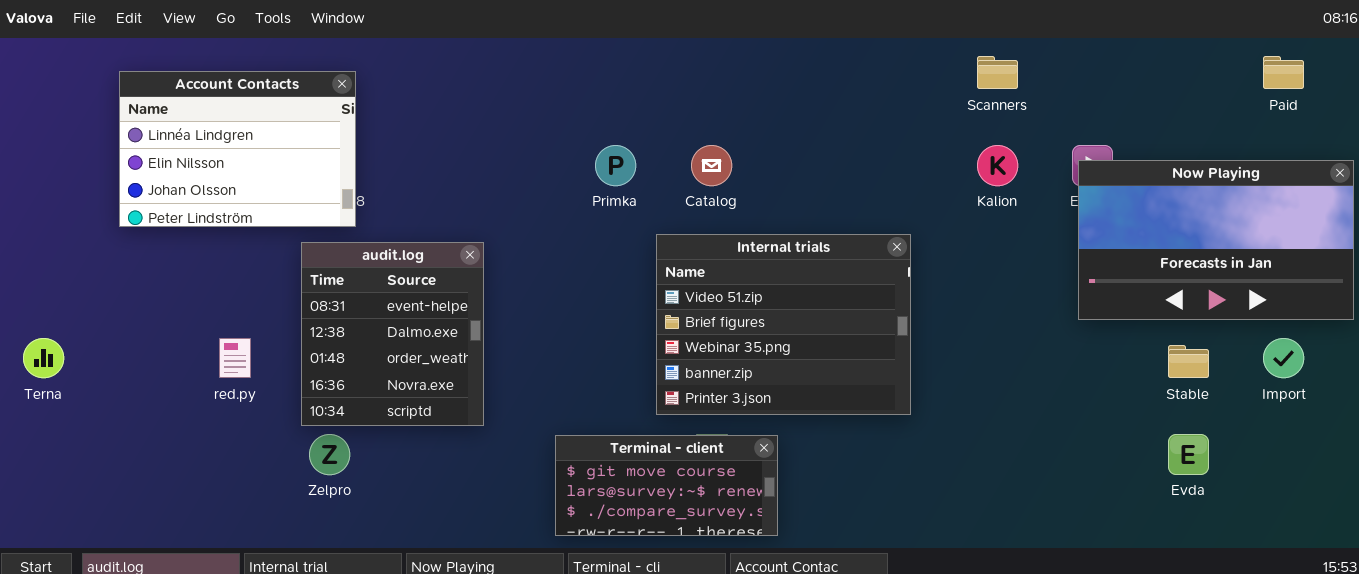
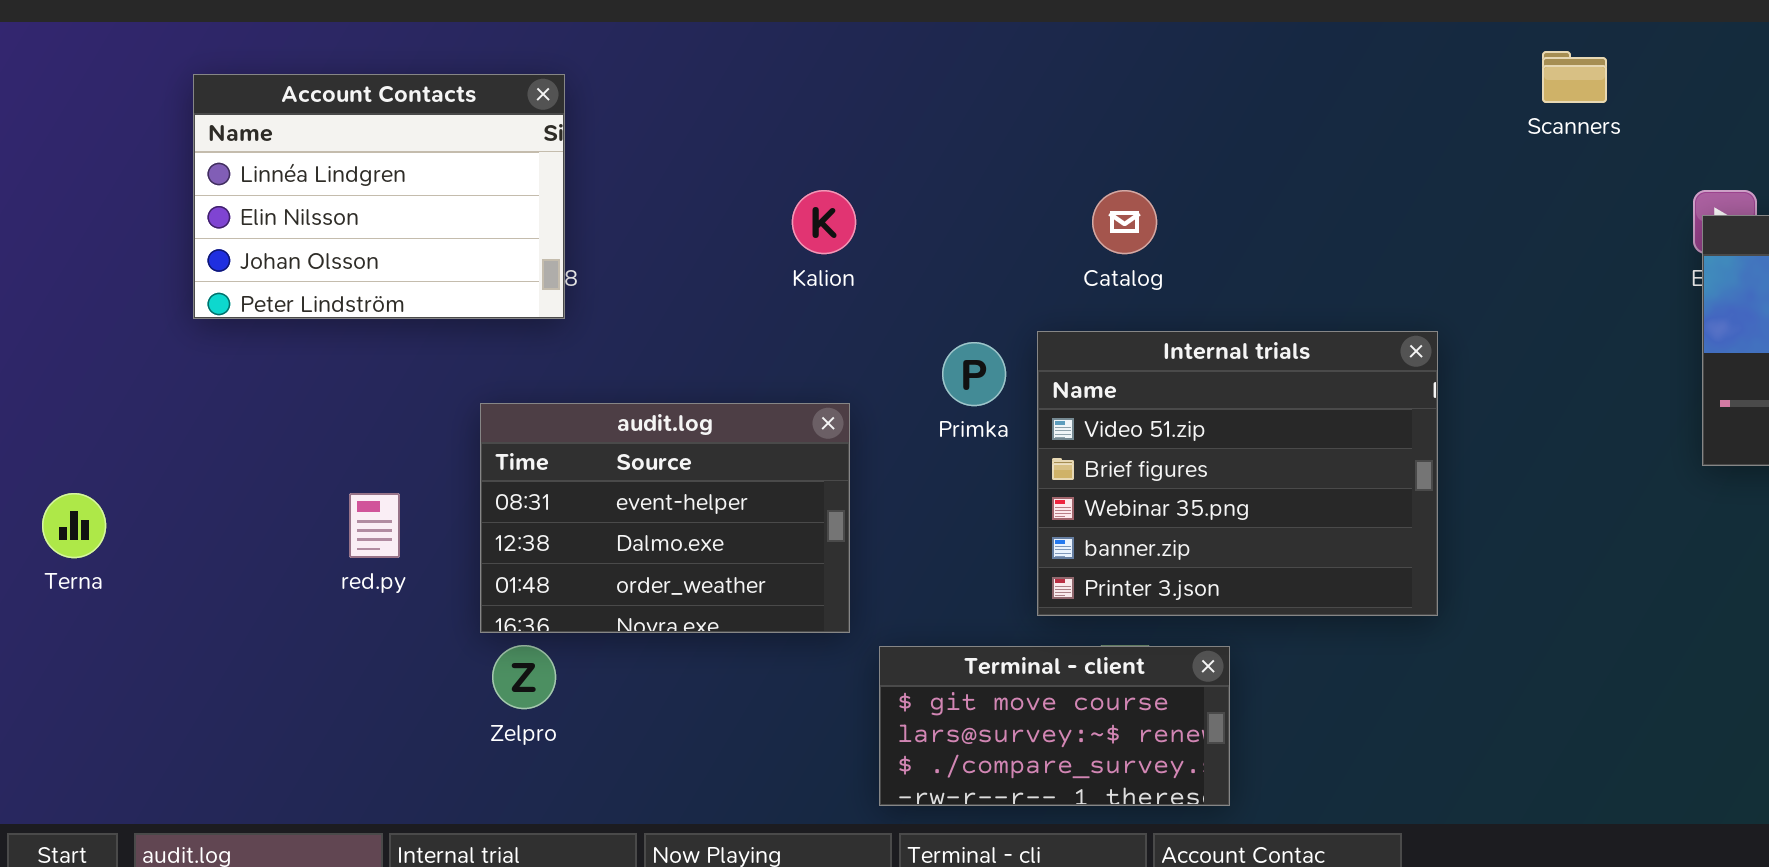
Primka: [595,145,636,186] -> [942,342,1006,406], moved
Kalion: [977,145,1018,186] -> [792,190,856,254], moved
audit.log: [301,242,484,426] -> [480,403,850,633], resized

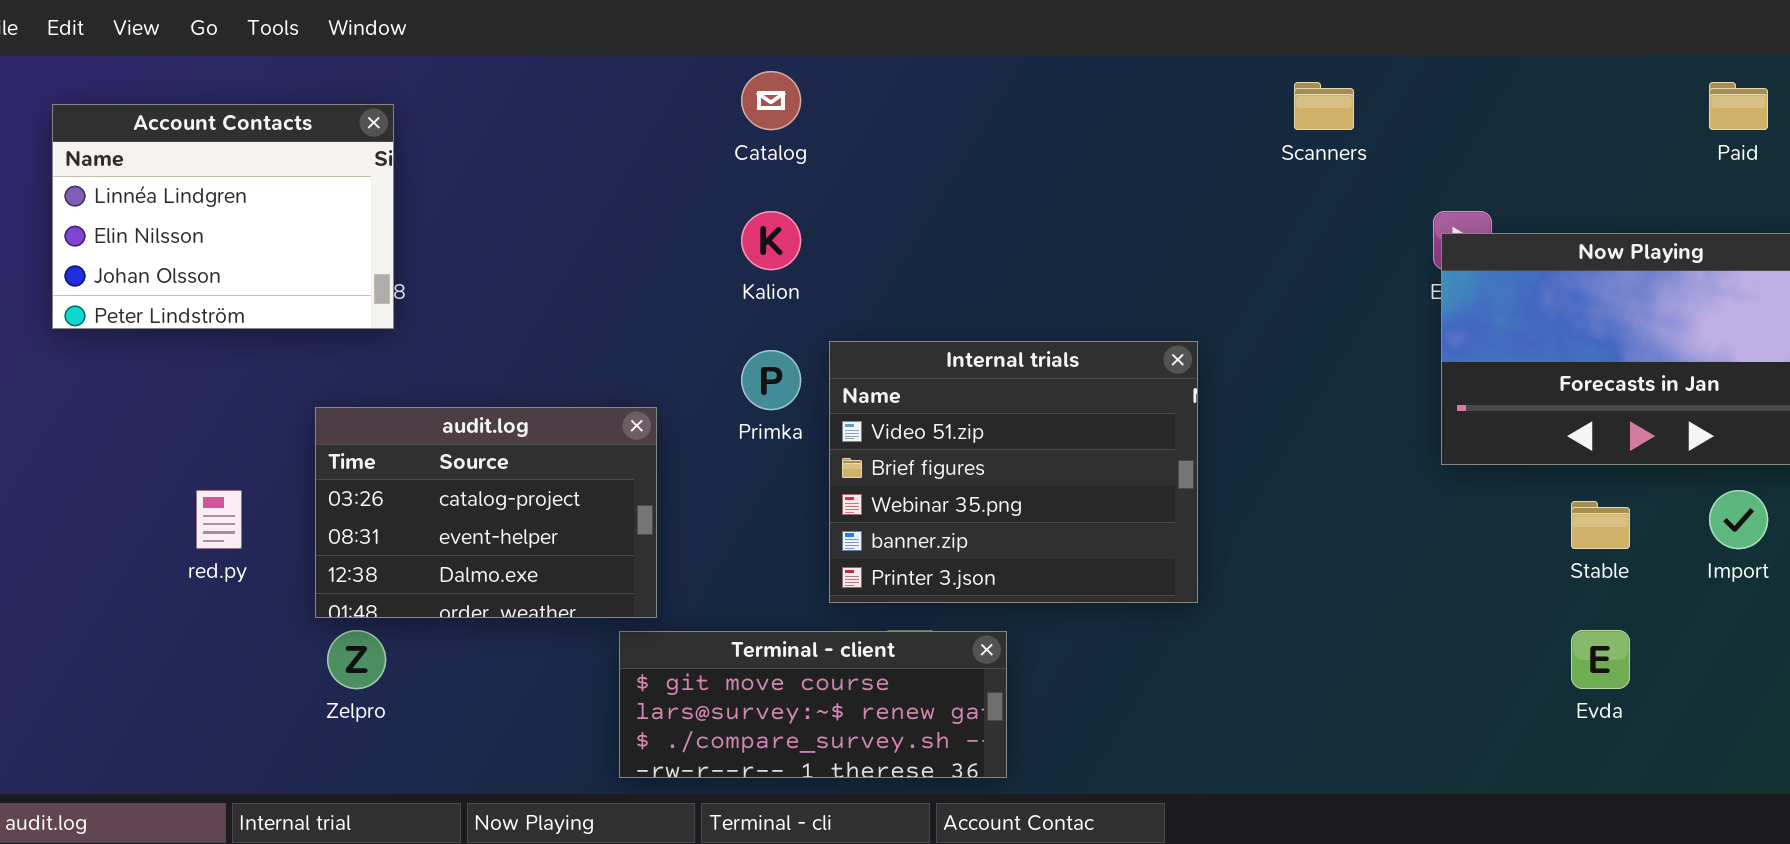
Kalion: [792,190,856,254] -> [741,211,801,270], moved
Catalog: [1092,190,1157,254] -> [741,71,801,130], moved
audit.log: [480,403,850,633] -> [315,407,657,618], scrolled up 1 row
Terminal - client: [879,646,1230,806] -> [619,631,1007,778], resized

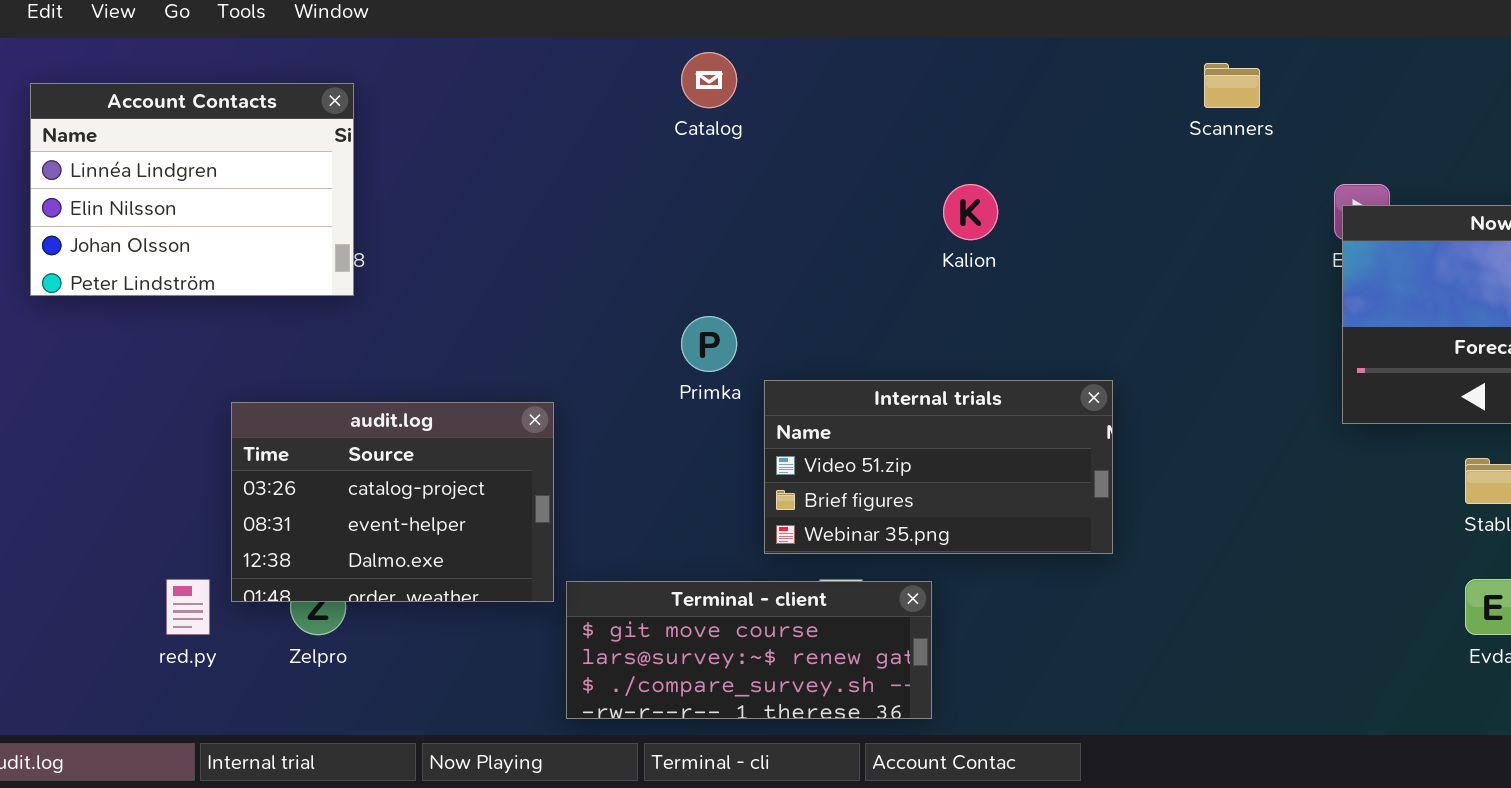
Kalion: [741,211,801,270] -> [943,184,998,240], moved
Internal trials: [829,341,1198,603] -> [764,380,1113,554], resized
audit.log: [315,407,657,618] -> [231,402,554,602], moved
red.py: [196,490,242,549] -> [166,579,210,635], moved

